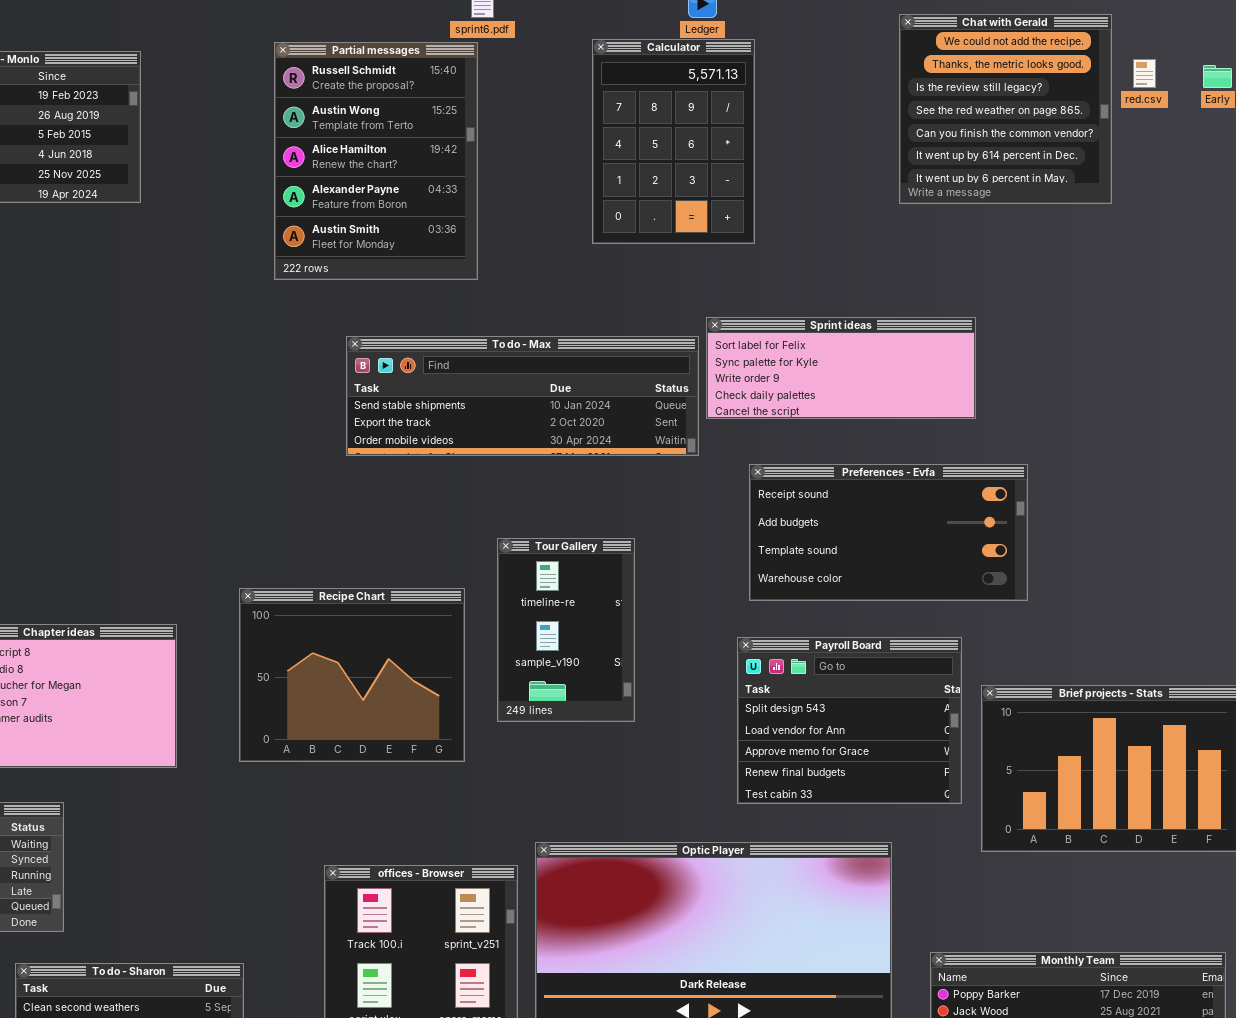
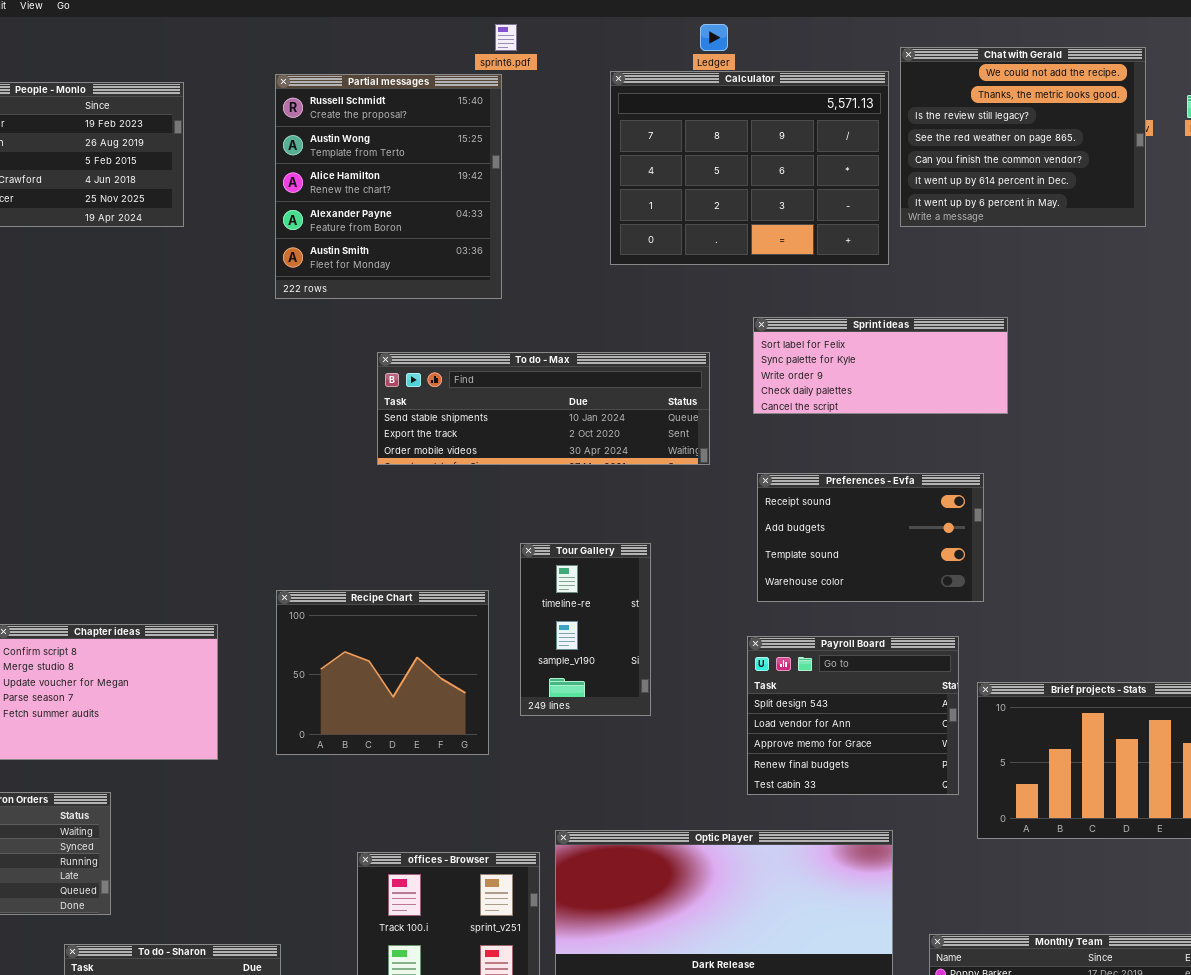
Chat with Gerald: [899,14,1112,204] -> [900,47,1146,227], resized
Calculator: [592,39,755,244] -> [610,71,889,265], resized
Partial messages: [274,42,478,280] -> [275,74,502,299], resized
Sprint ideas: [706,317,976,419] -> [753,317,1008,414], moved
Preferences - Evfa: [749,464,1028,601] -> [757,473,984,602], resized

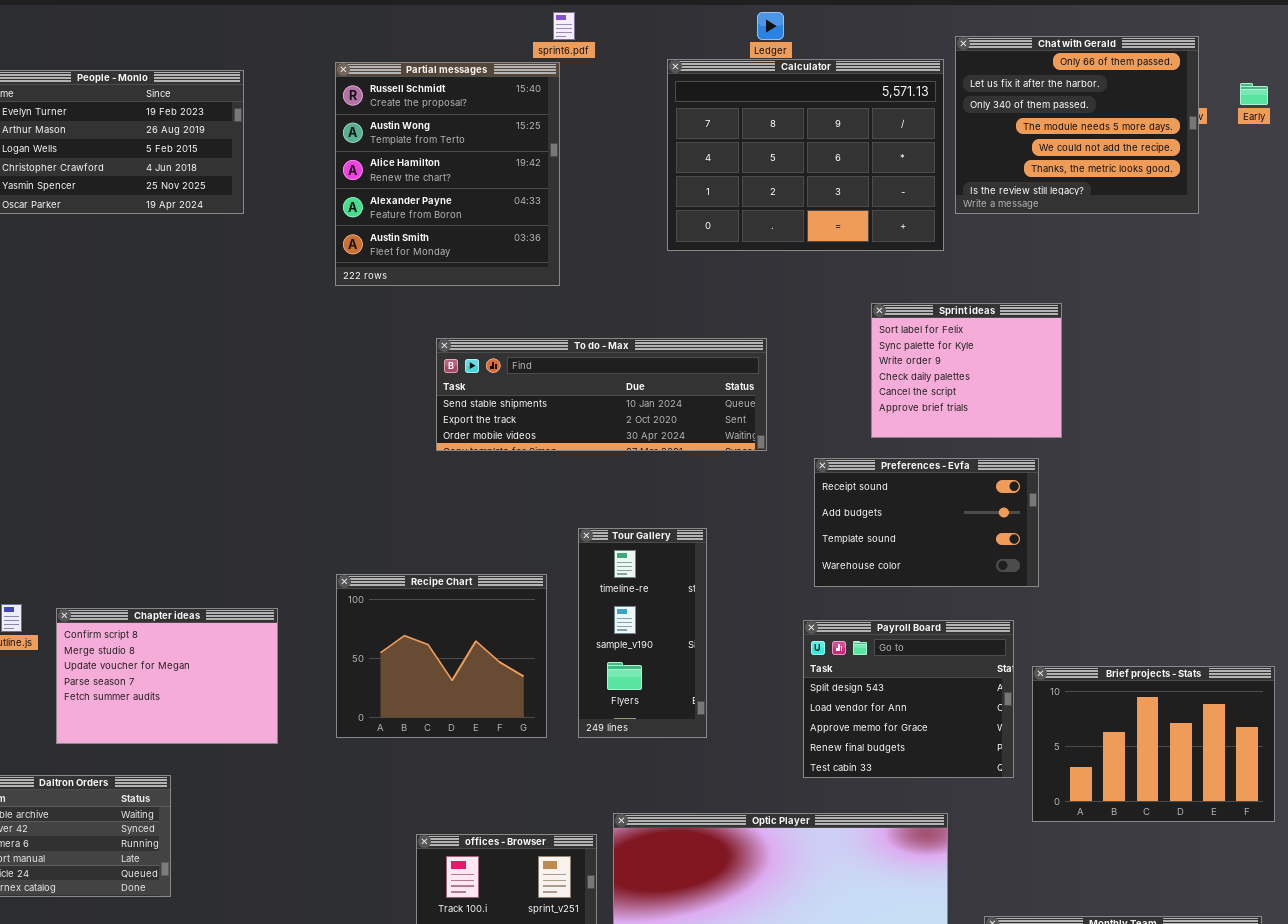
Chat with Gerald: [900,47,1146,227] -> [955,36,1199,214], scrolled up 4 rows
Sprint ideas: [753,317,1008,414] -> [871,303,1062,438], resized
Tour Gallery: [520,543,651,716] -> [578,528,707,738], resized

